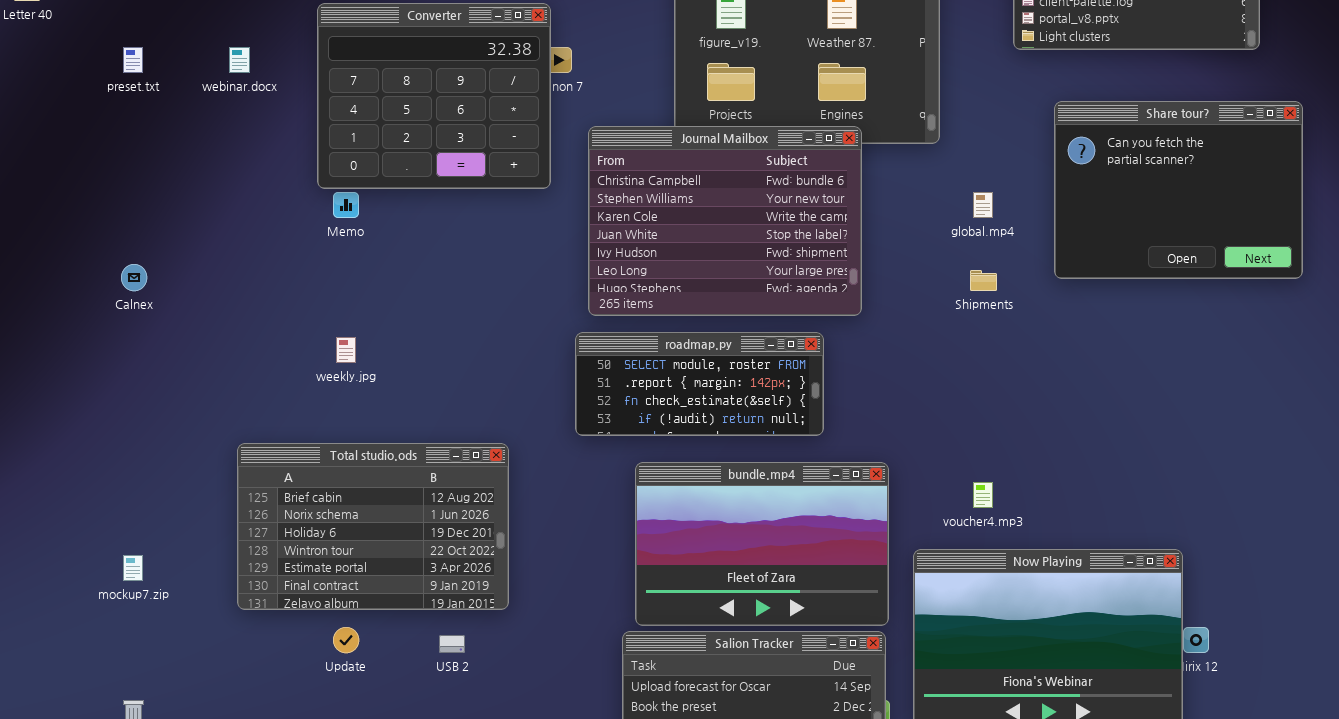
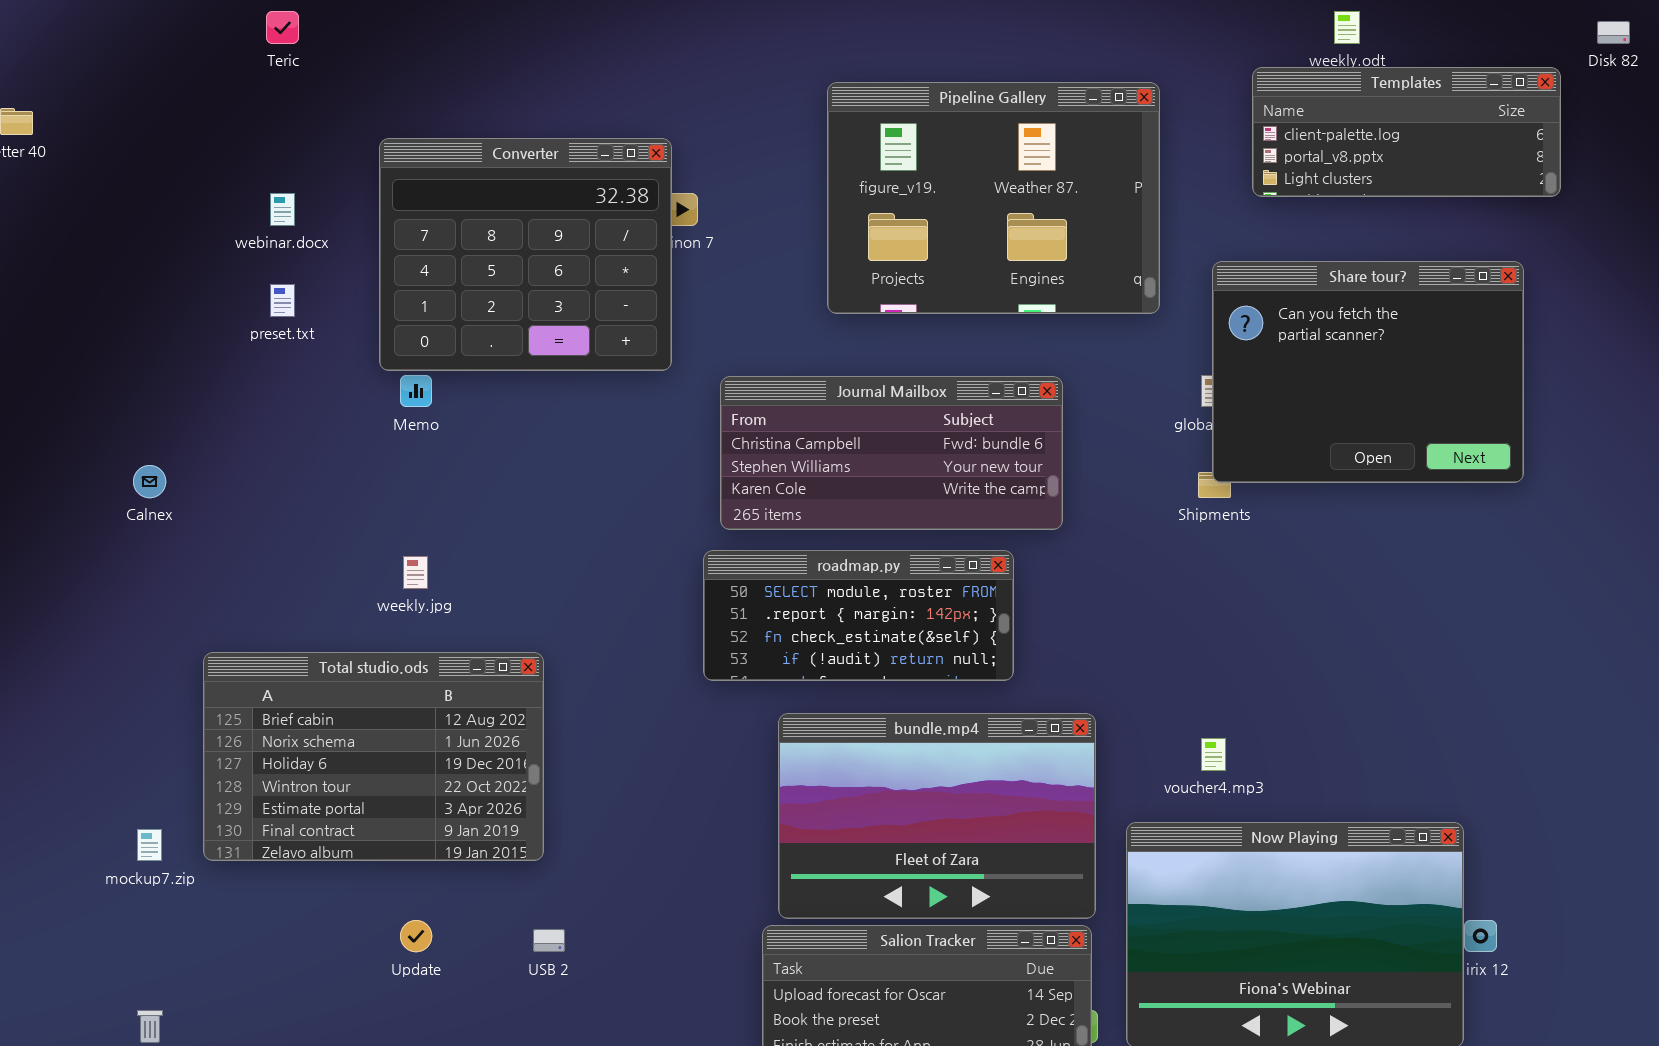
preset.txt: [123,47,143,73] -> [270,284,295,317], moved
Share tour?: [1054,101,1303,279] -> [1212,261,1524,483], moved
Journal Mailbox: [588,126,862,316] -> [720,376,1063,530], resized
Total studio.ods: [237,443,509,610] -> [203,652,544,861], moved

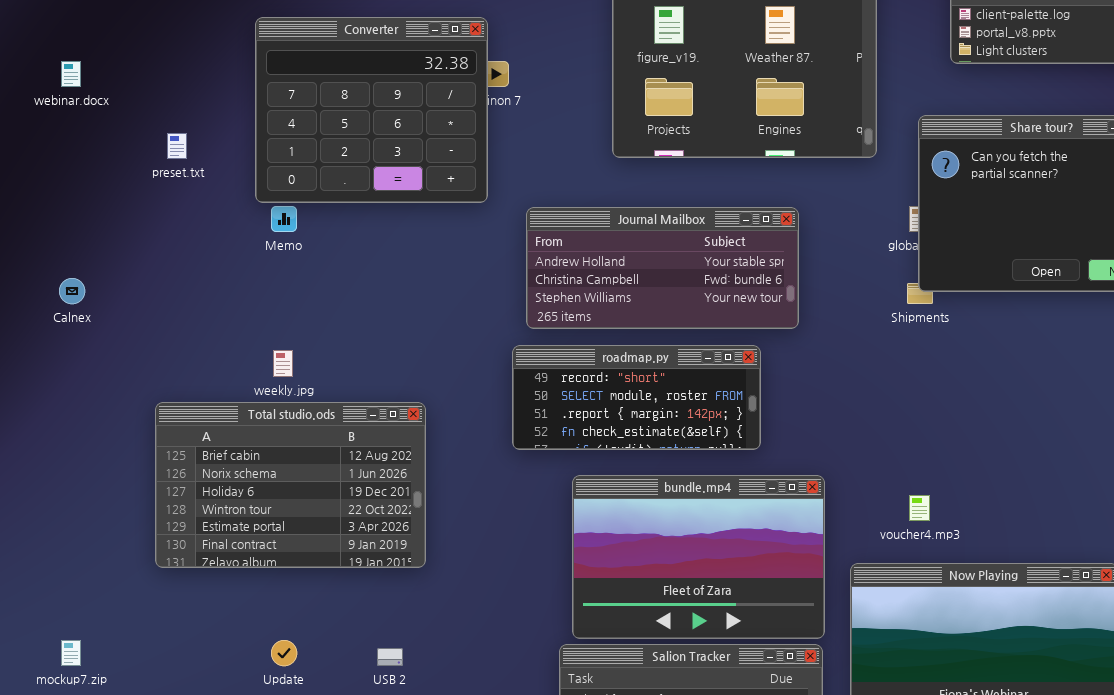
webinar.docx: [270,193,295,226] -> [61,61,81,87], moved
Journal Mailbox: [720,376,1063,530] -> [526,207,799,329], scrolled up 1 row
roadmap.py: [703,550,1014,681] -> [512,345,761,450], scrolled up 1 row
Total studio.ods: [203,652,544,861] -> [155,402,426,568], moved
mockup7.zip: [137,829,162,861] -> [61,640,81,666], moved

